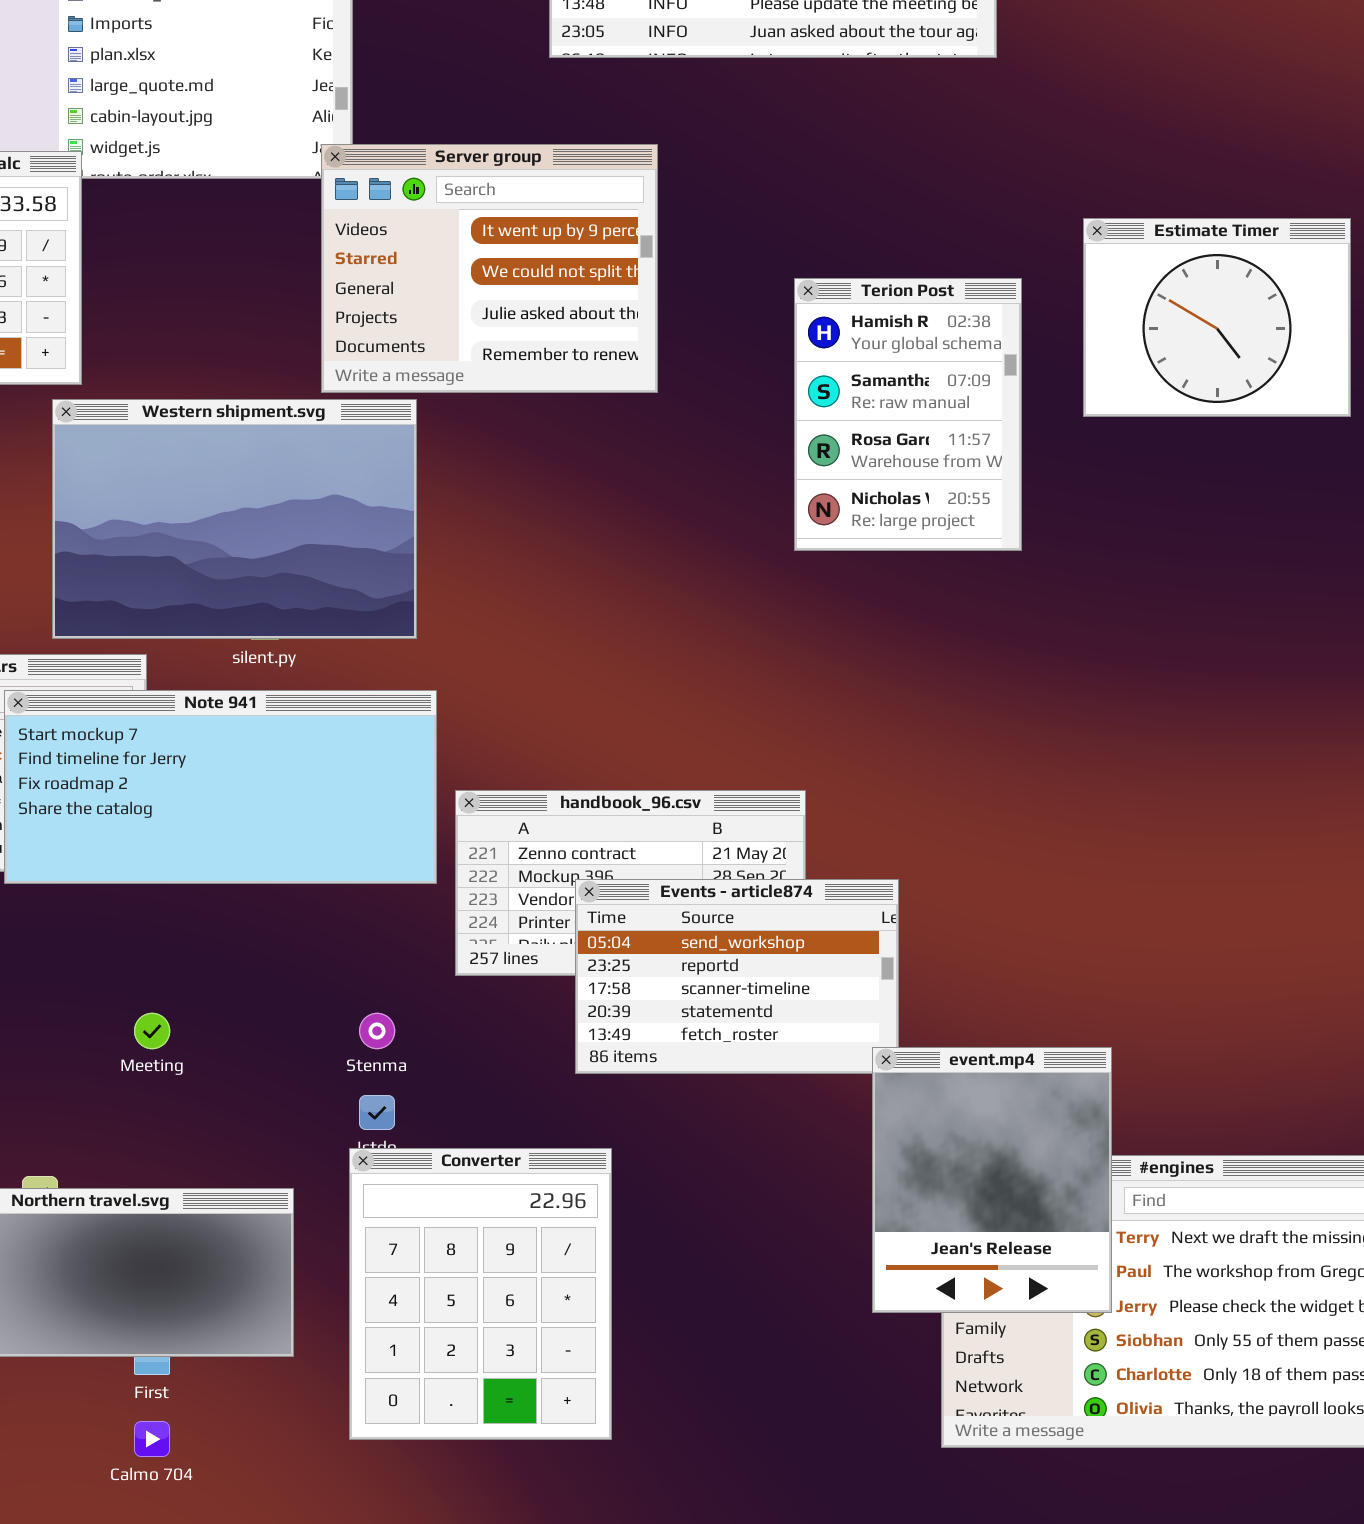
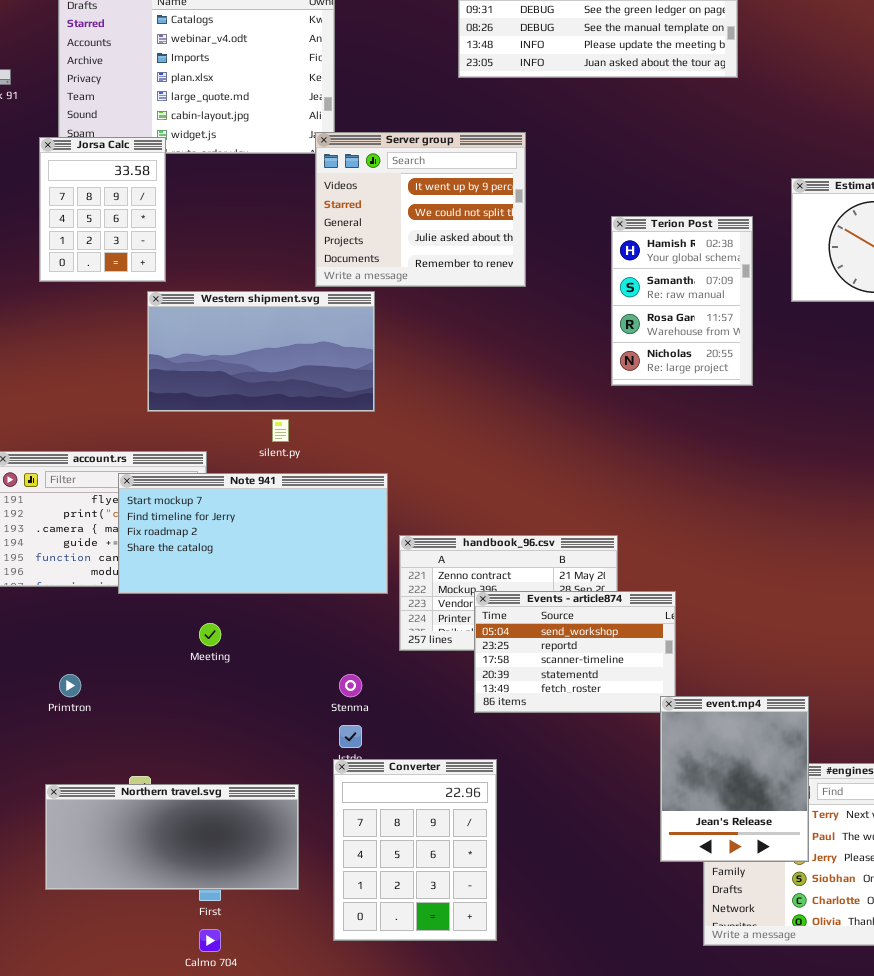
Western shipment.svg: [52,399,417,639] -> [147,291,375,412], resized
Meeting: [134,1013,170,1049] -> [199,623,221,646], moved

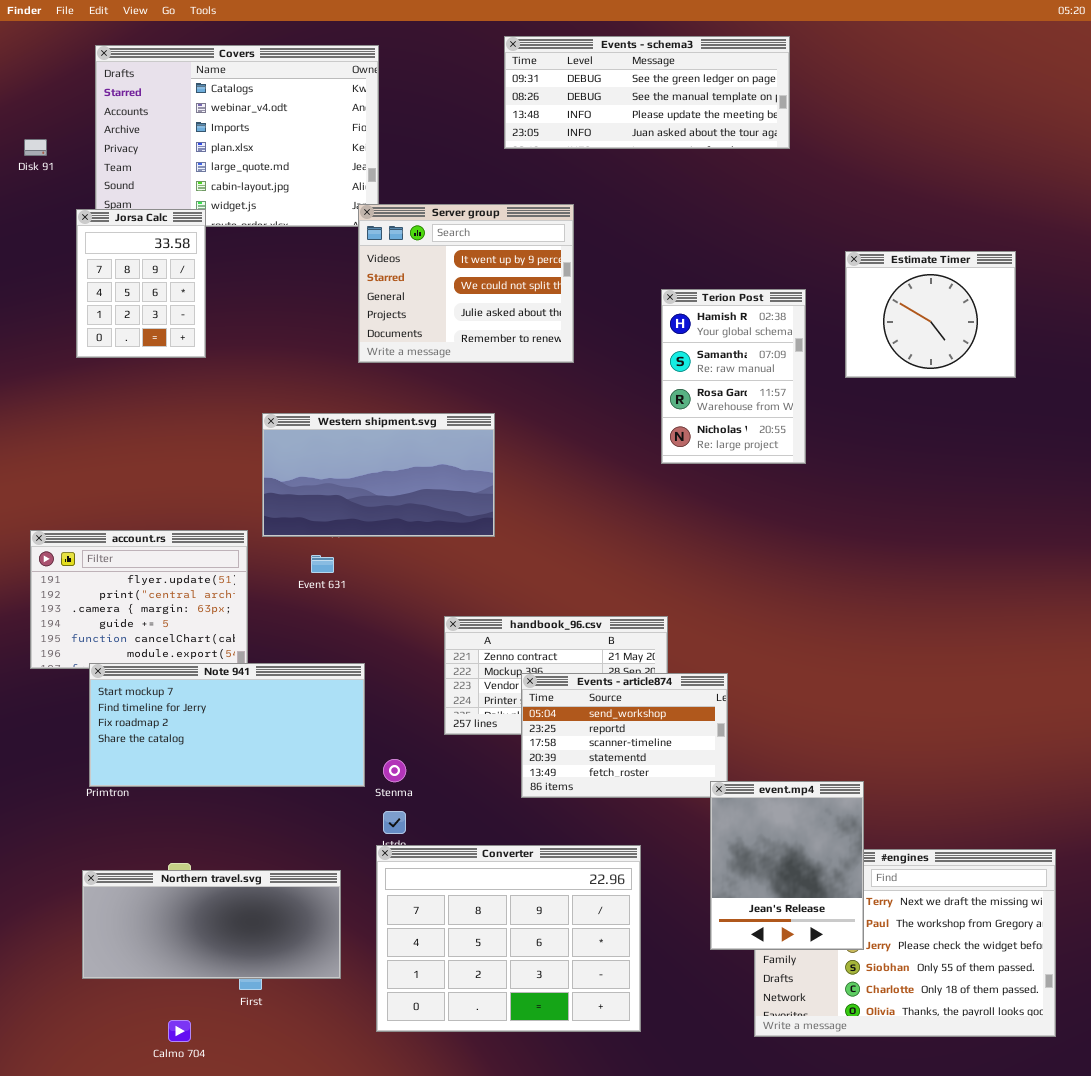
Western shipment.svg: [147,291,375,412] -> [262,413,495,537], moved
Note 941: [118,473,388,594] -> [89,663,365,787], moved
Converter: [333,759,497,941] -> [376,845,641,1032], resized
Calmo 704: [199,929,221,952] -> [168,1020,191,1042], moved

